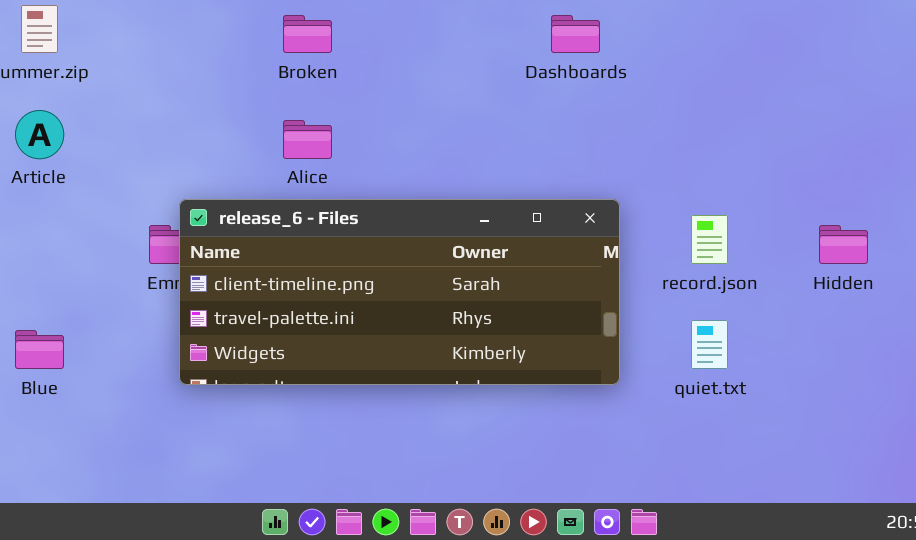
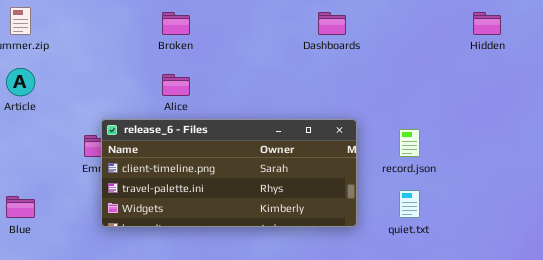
Hidden: [819,225,868,264] -> [473,12,501,35], moved

